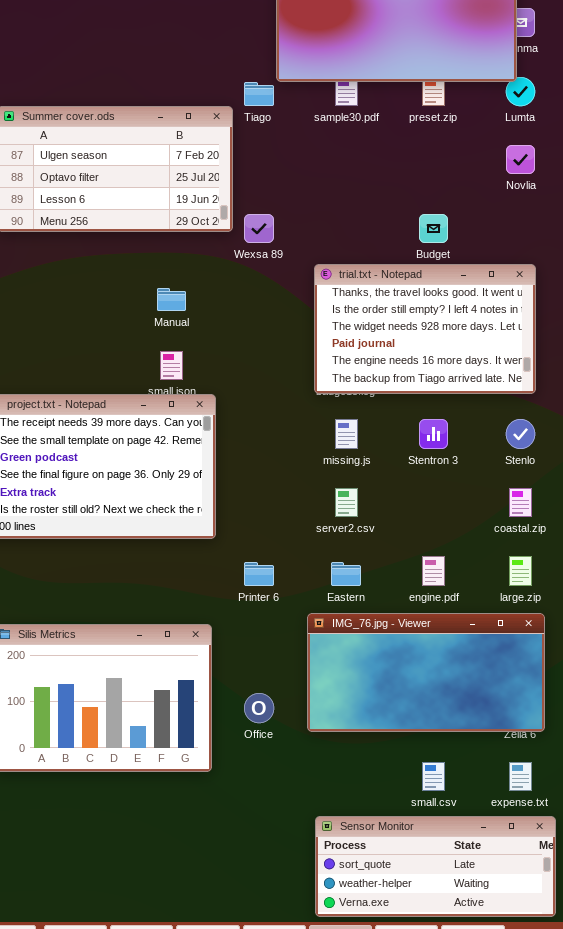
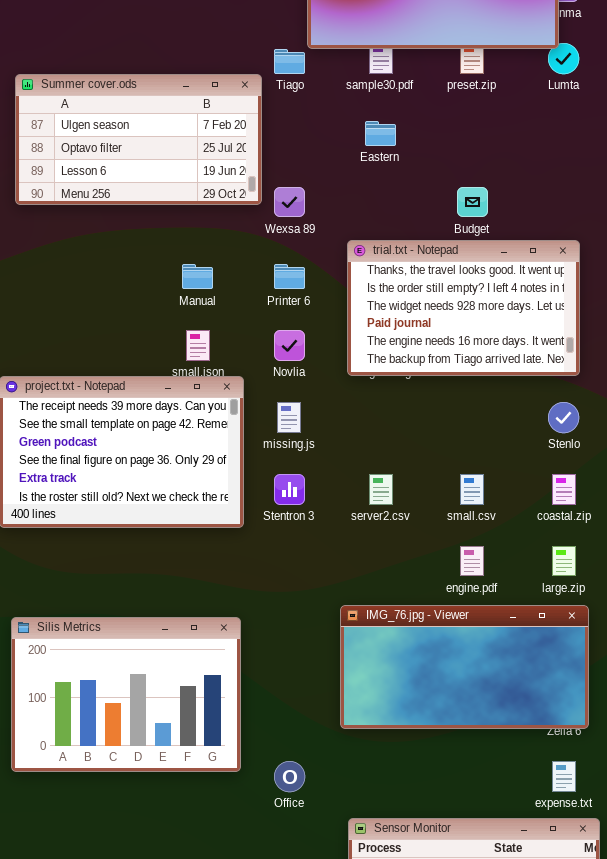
Novlia: [506,145,535,174] -> [274,330,305,361], moved
missing.js: [335,419,358,449] -> [277,402,301,433], moved
Stentron 3: [419,419,448,449] -> [274,474,305,505], moved
Printer 6: [244,562,274,586] -> [274,264,305,289], moved
Eastern: [331,562,361,586] -> [365,121,396,146], moved
Office: [244,693,274,723] -> [274,761,305,792], moved
small.csv: [422,762,445,791] -> [460,474,484,505], moved

